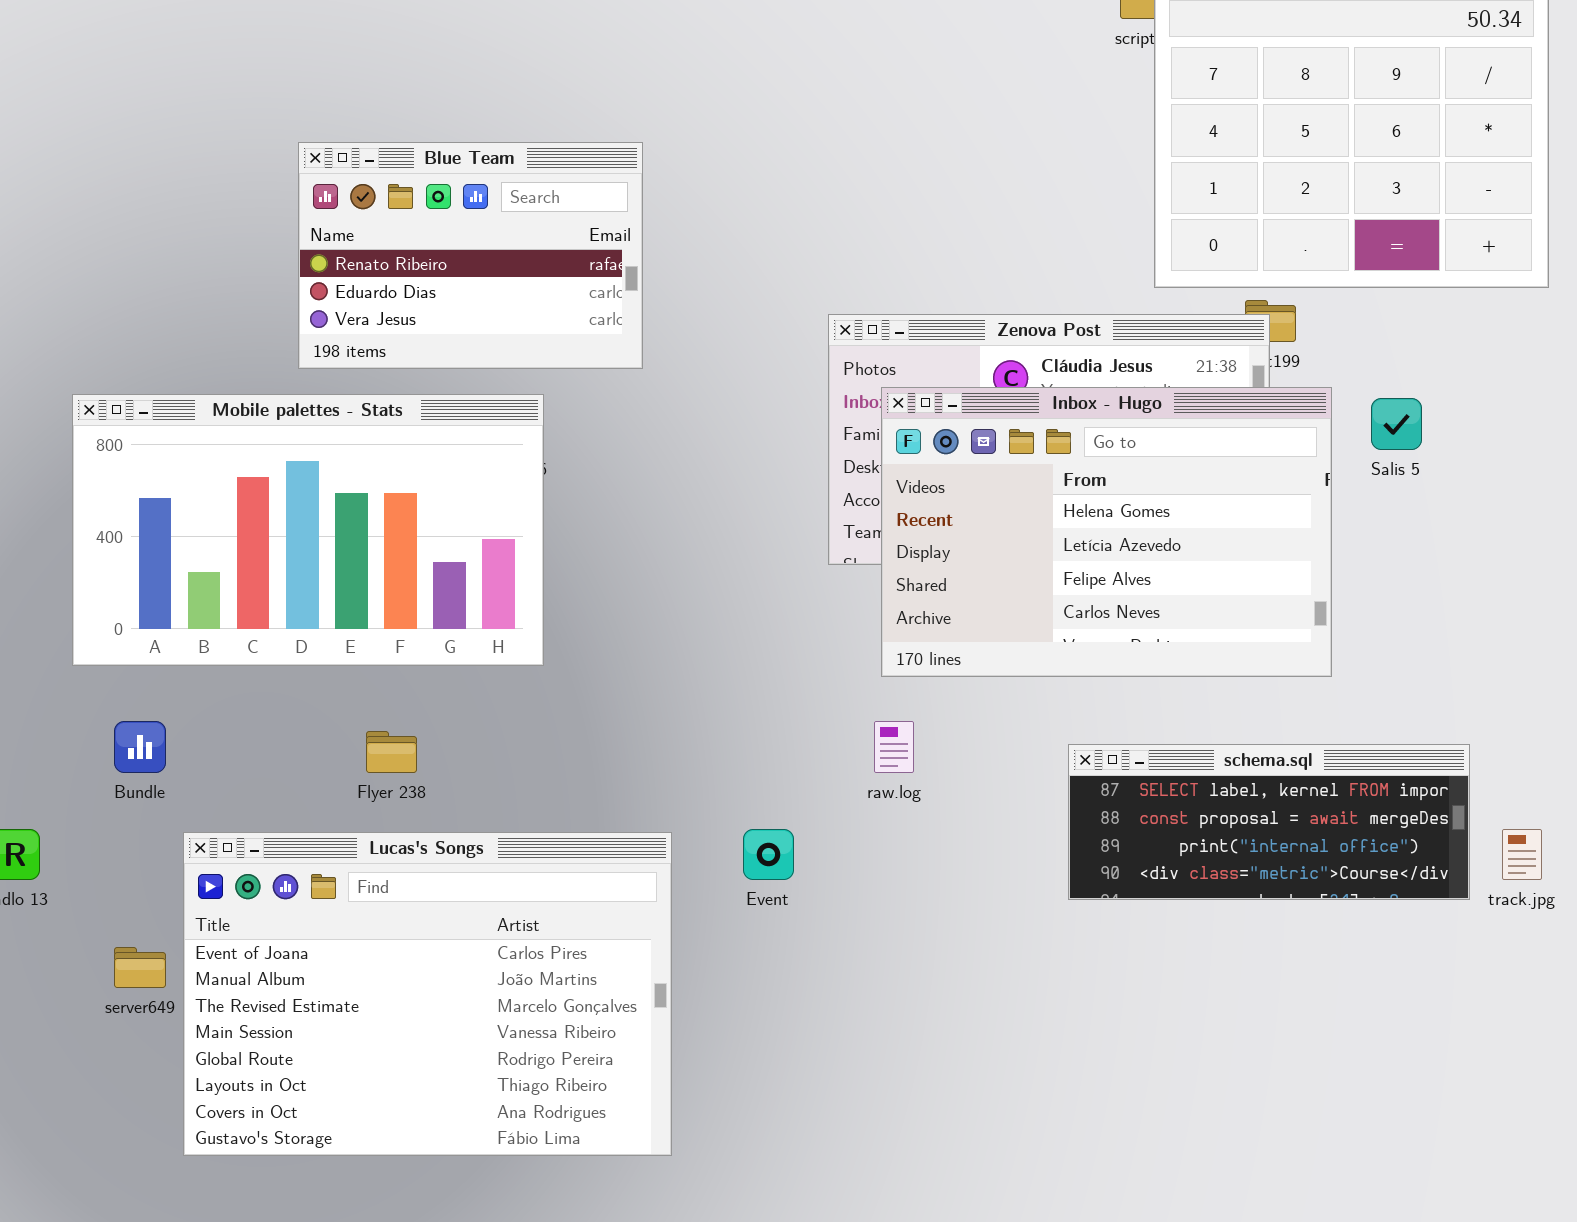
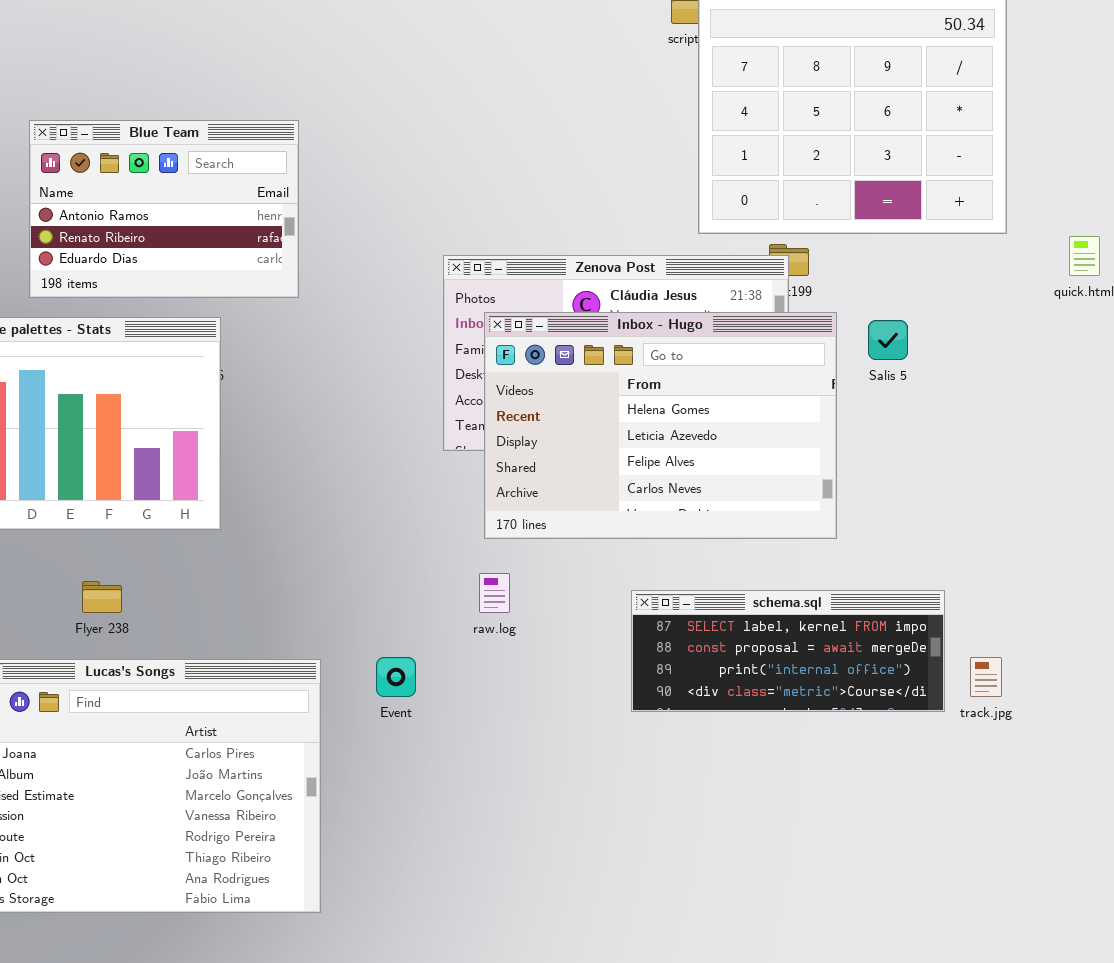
Blue Team: [298,142,643,369] -> [29,120,299,298], scrolled up 1 row

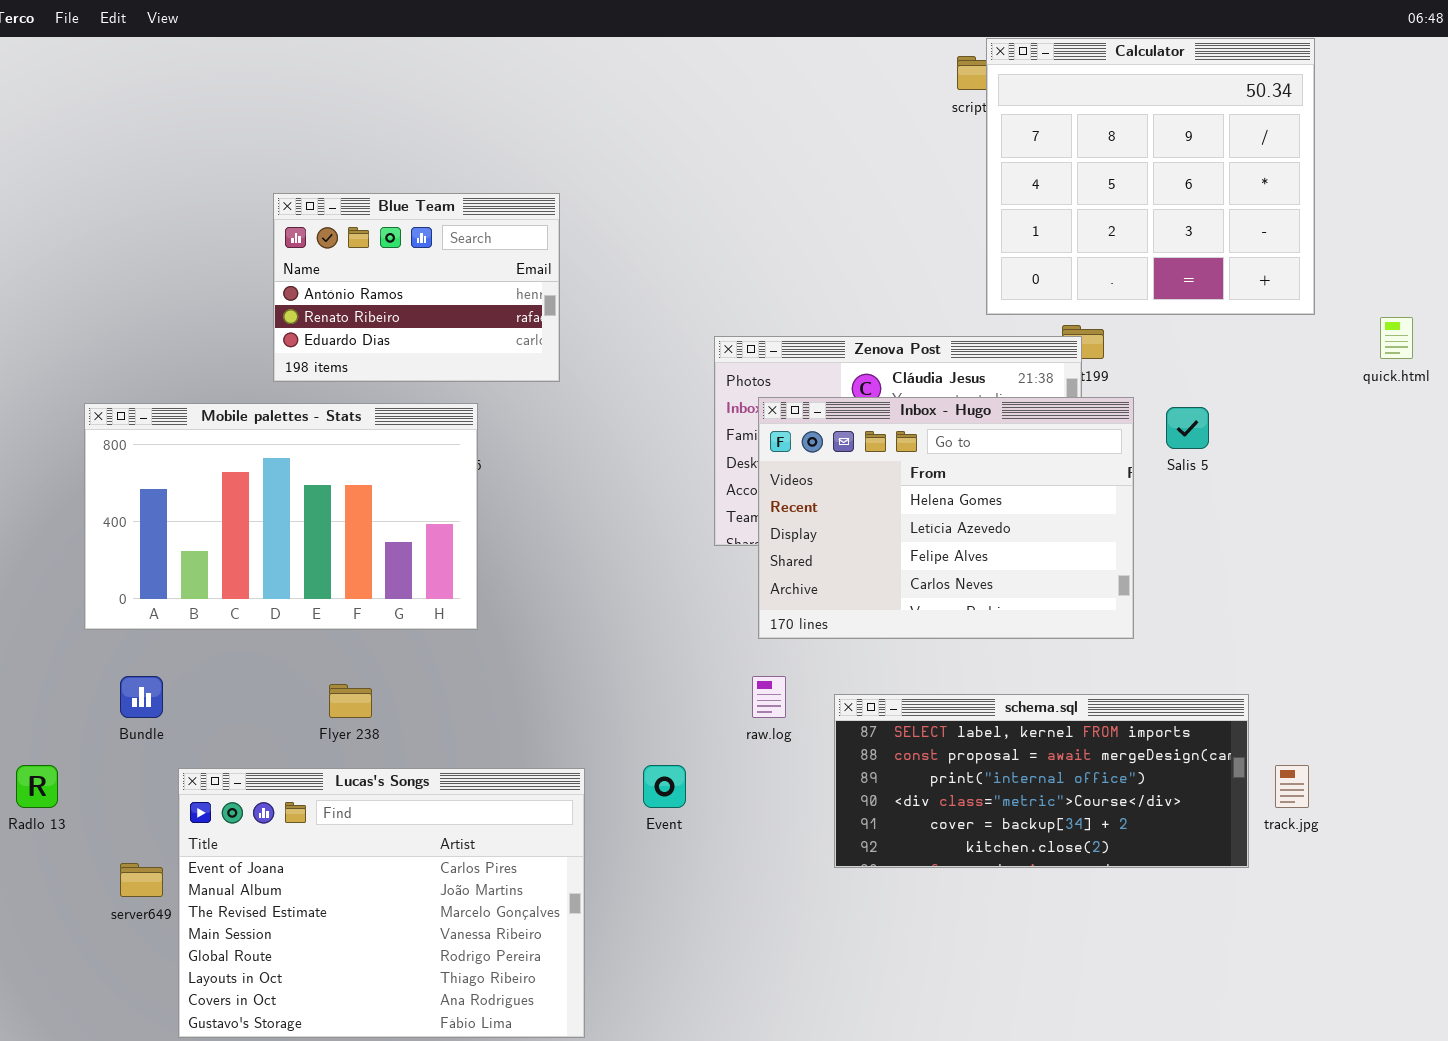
schema.sql: [631,590,945,712] -> [834,694,1249,868], resized

